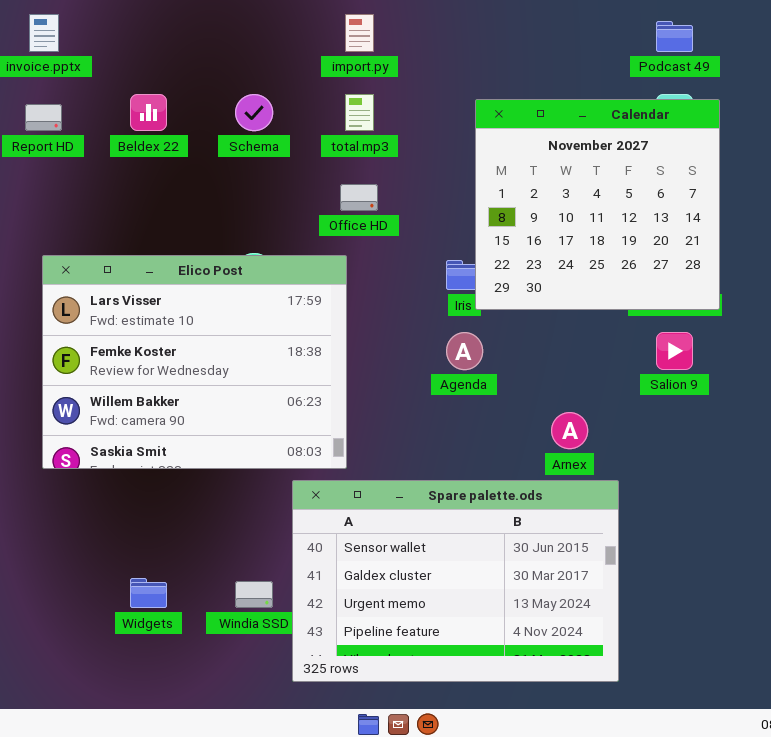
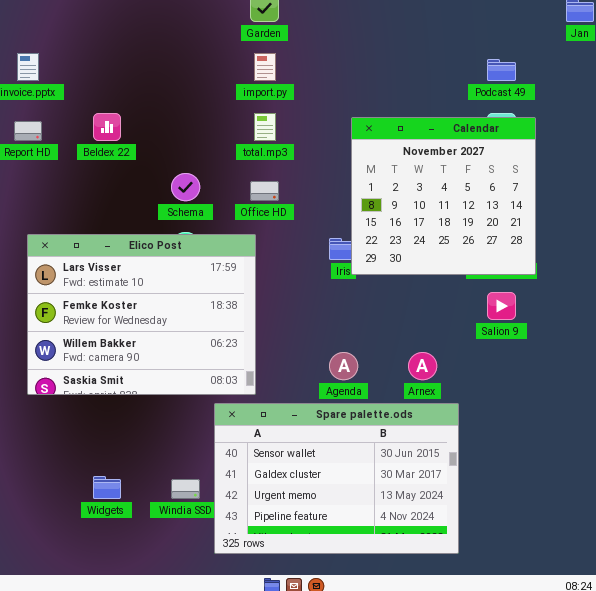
Schema: [235,94,273,131] -> [171,173,200,201], moved
Agenda: [446,332,483,370] -> [329,352,358,380], moved

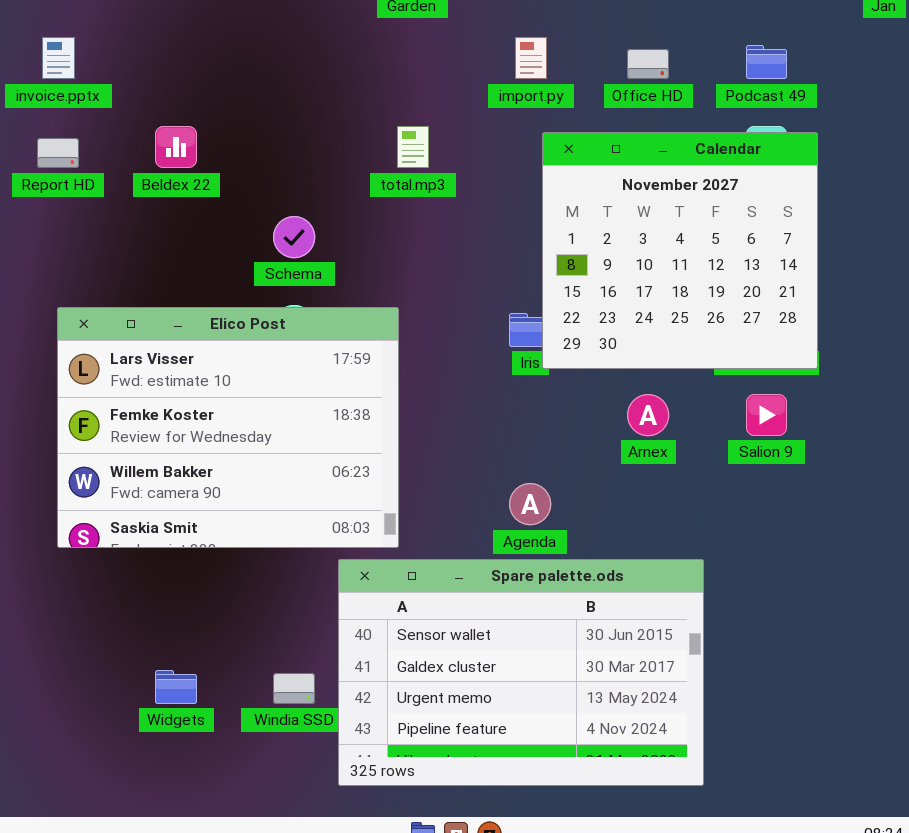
import.py: [254,53,276,81] -> [515,37,547,79], moved
Office HD: [250,181,279,201] -> [627,49,669,79], moved
Arnex: [408,352,437,380] -> [627,394,669,436], moved

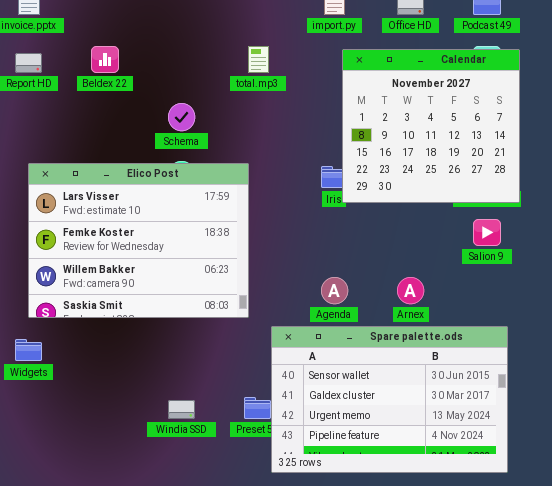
Arnex: [627,394,669,436] -> [397,277,424,304], moved
Spare palette.ods: [338,559,704,786] -> [271,326,508,473], moved
Widgets: [155,670,197,704] -> [15,339,42,361], moved

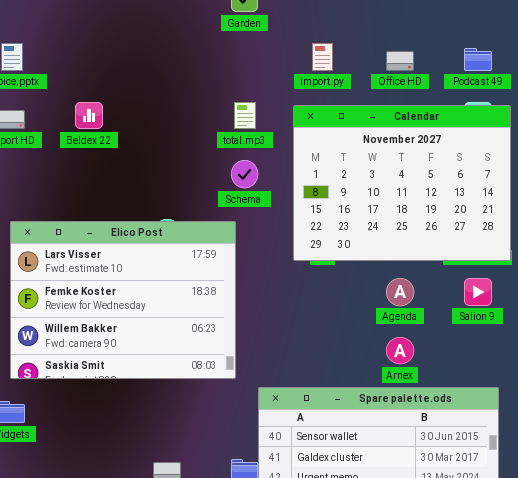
Calendar: [342,49,520,203] -> [293,105,511,261], resized
Schema: [168,103,195,131] -> [231,160,258,188], moved
Agenda: [321,277,348,304] -> [386,278,414,306], moved

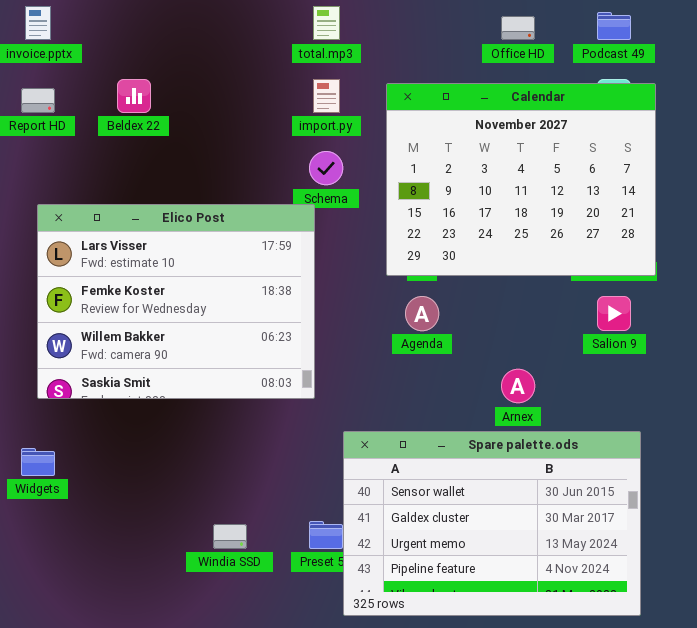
import.py: [312,43,333,71] -> [313,79,340,113], moved
total.mp3: [234,102,256,129] -> [313,6,340,40], moved
Elico Post: [10,221,236,379] -> [37,204,315,399], moved
Agenda: [386,278,414,306] -> [405,296,439,331], moved

